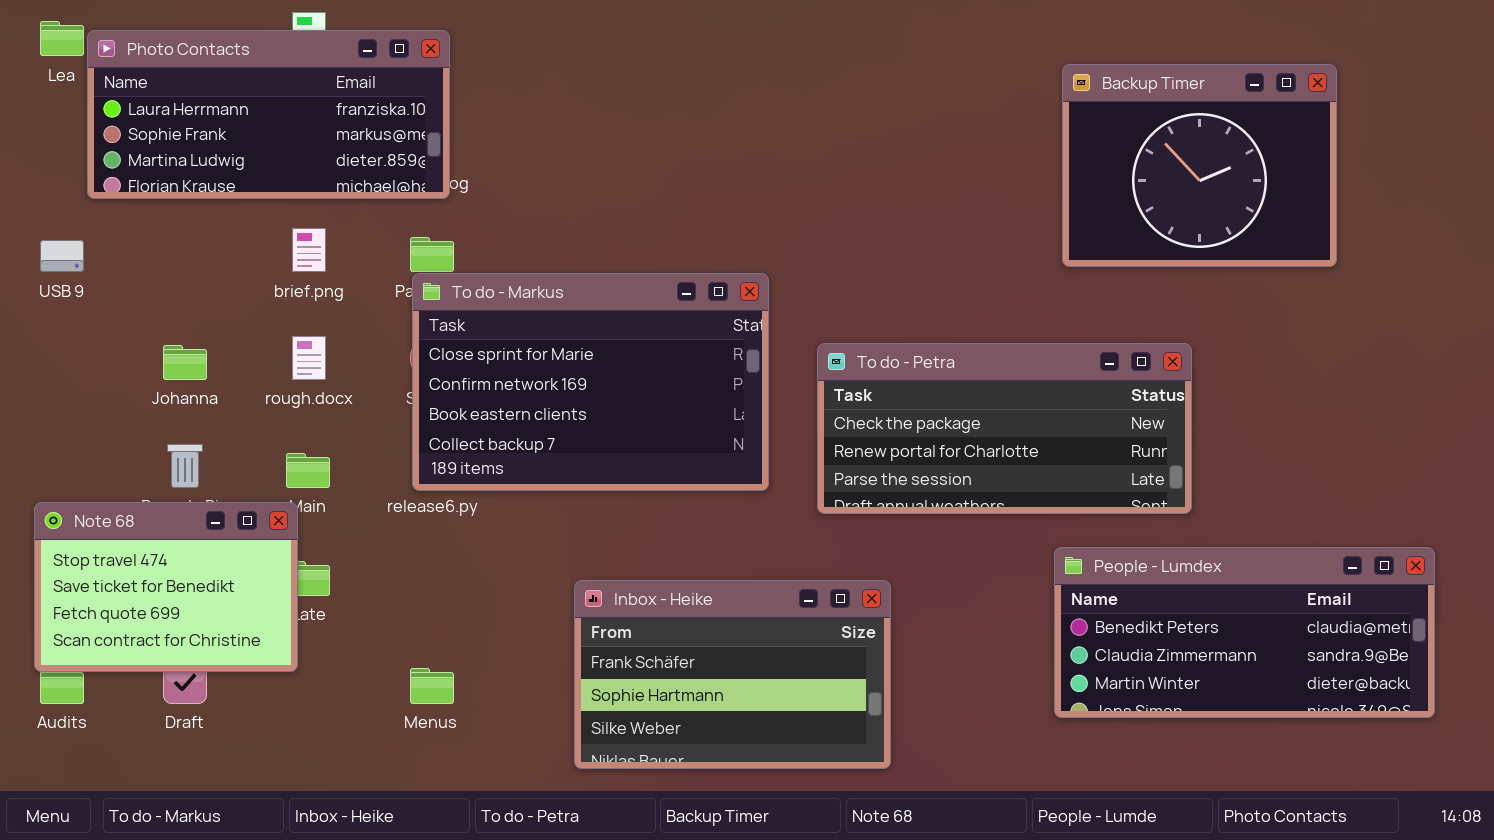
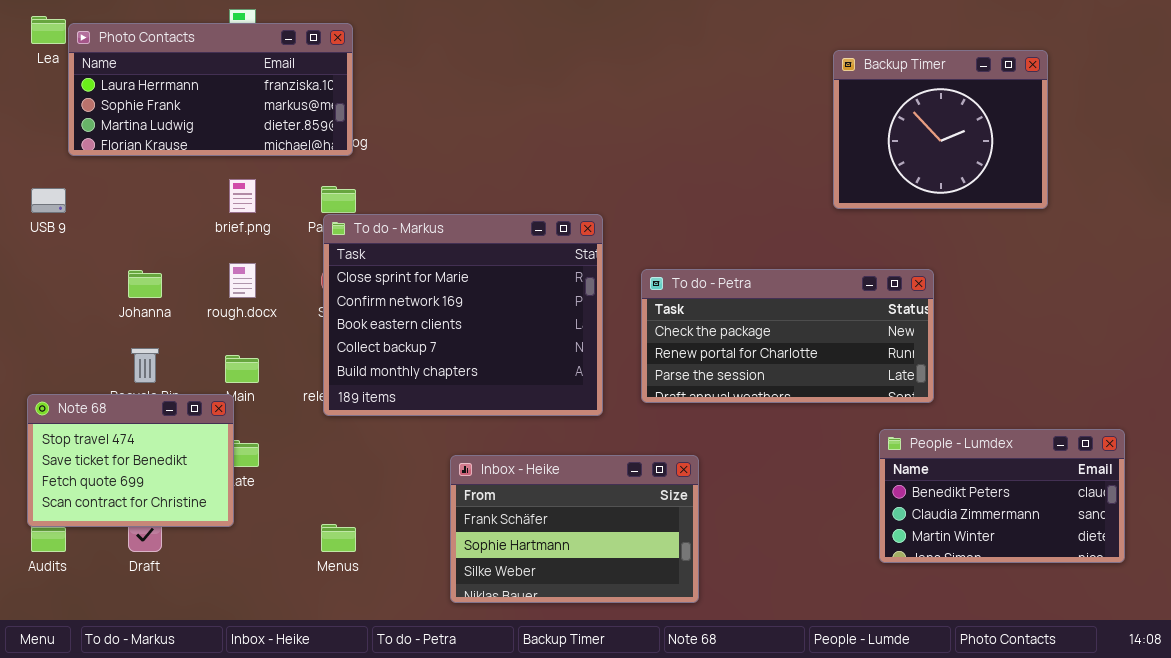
To do - Markus: [412,273,769,491] -> [323,214,603,416], resized
People - Lumdex: [1054,547,1435,718] -> [879,429,1125,563], resized

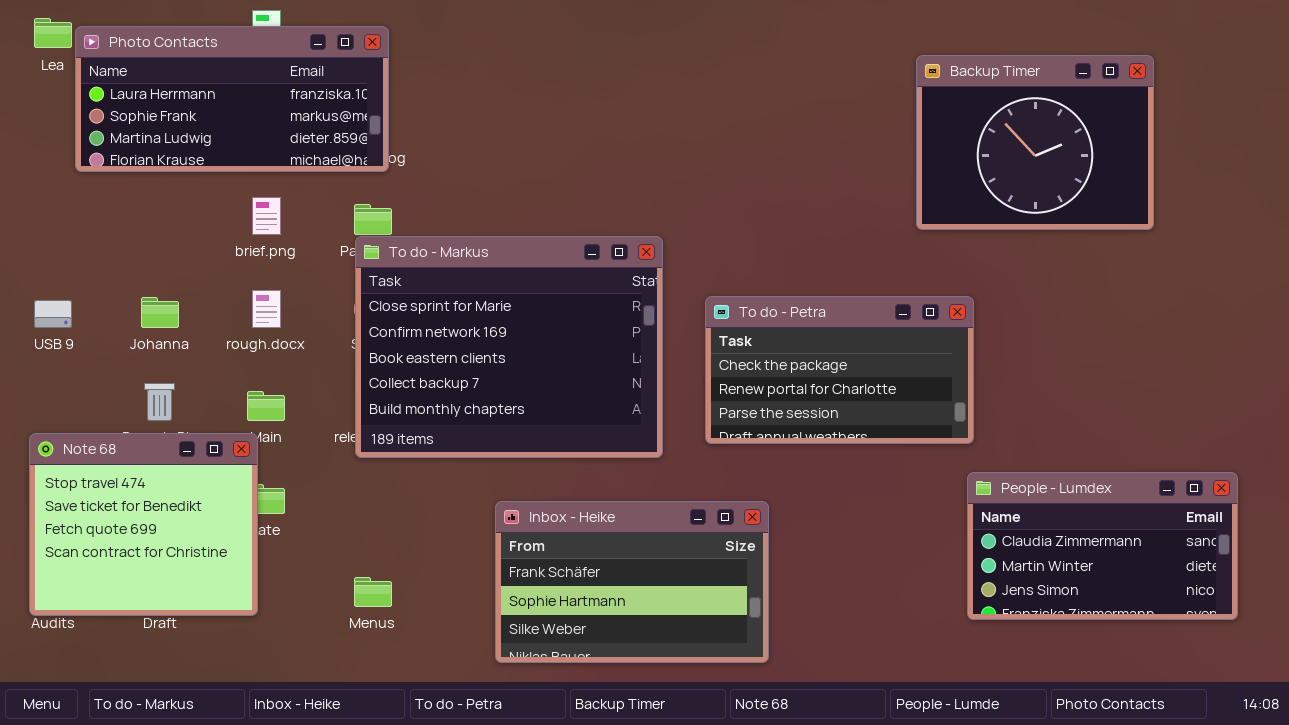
USB 9: [31,188,66,213] -> [34,300,72,328], moved
To do - Petra: [641,269,934,403] -> [705,296,974,444], resized
Note 68: [27,394,234,527] -> [29,433,258,616], resized
People - Lumdex: [879,429,1125,563] -> [967,472,1238,620], scrolled down 1 row

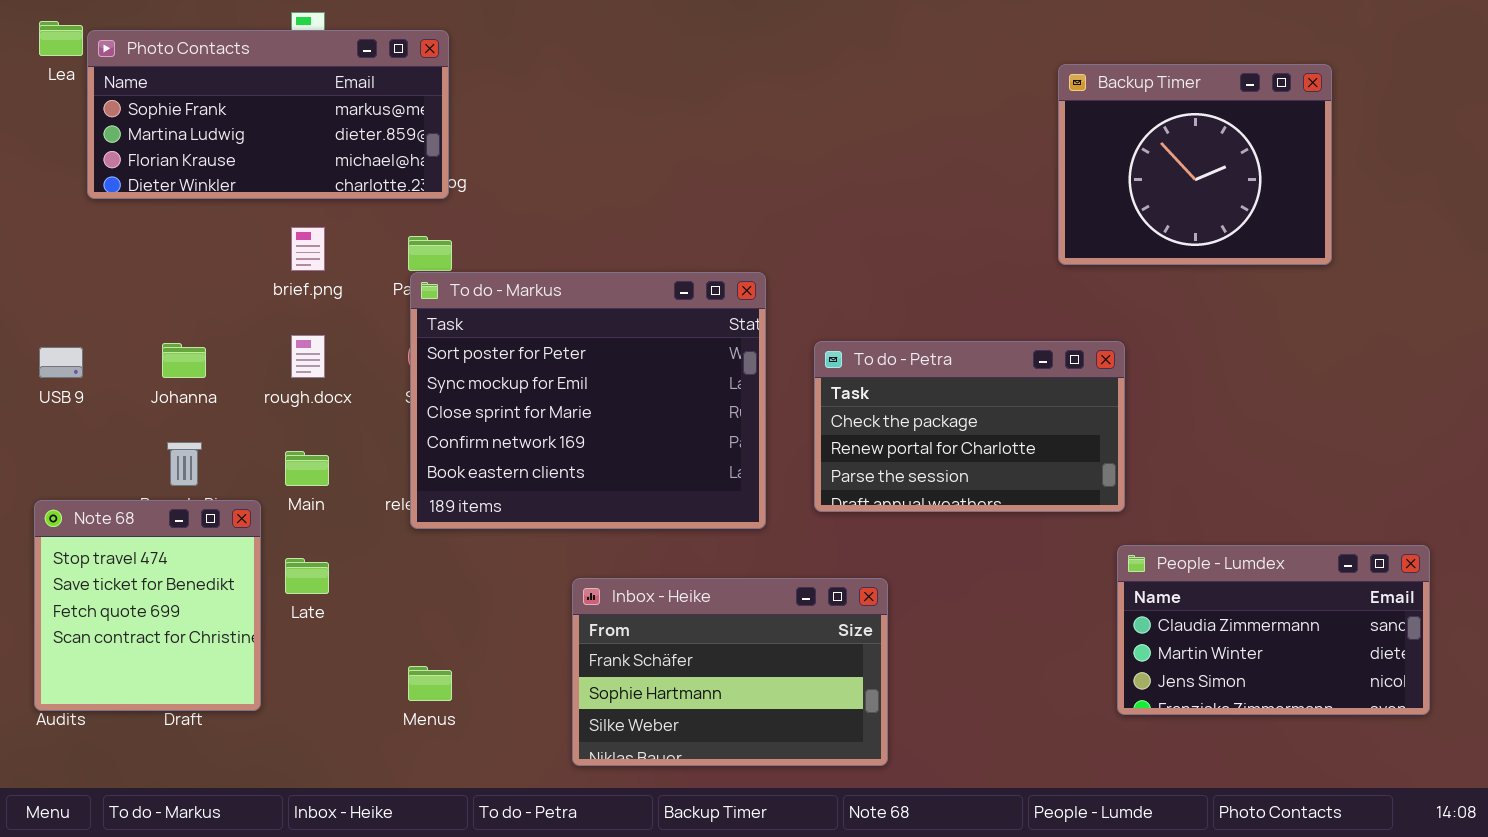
Photo Contacts: [75,26,389,172] -> [87,30,449,199], scrolled down 1 row
To do - Markus: [355,236,663,458] -> [410,272,766,529], scrolled up 2 rows
Note 68: [29,433,258,616] -> [34,500,261,711], resized

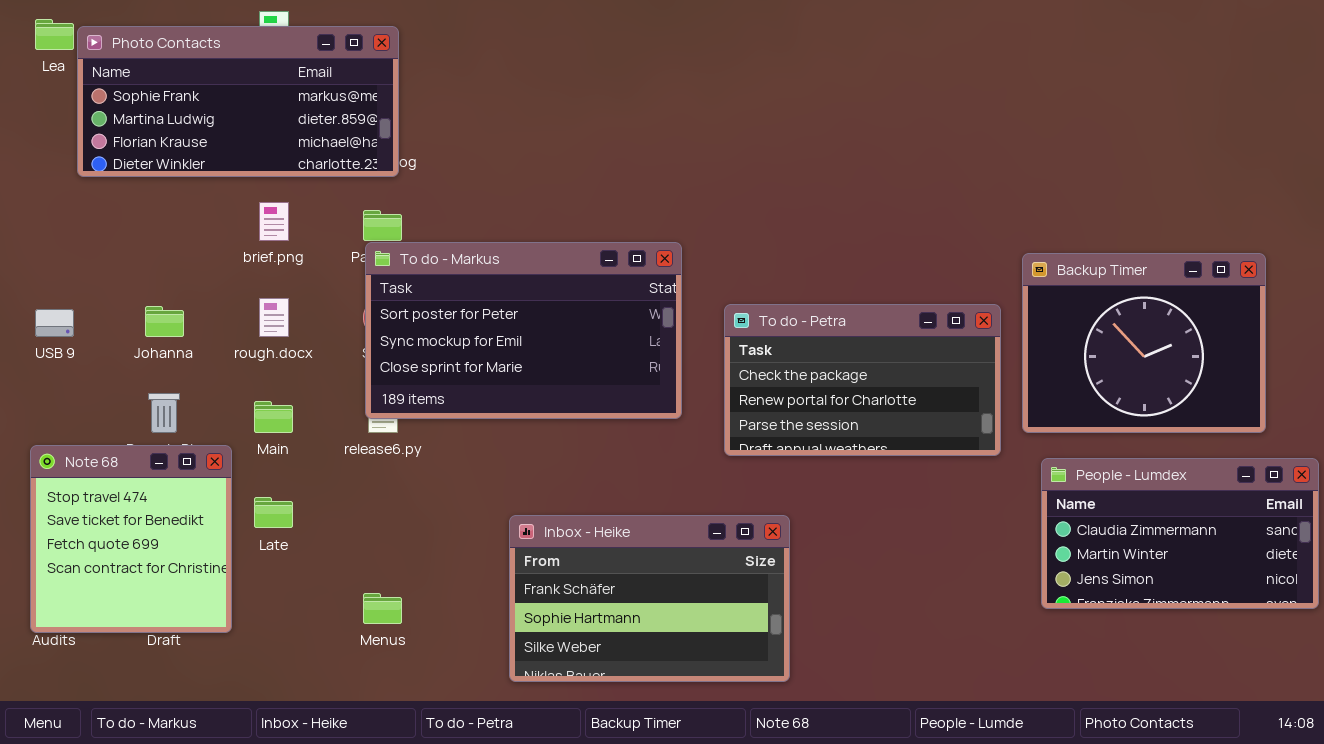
Backup Timer: [1058,64,1332,265] -> [1022,253,1266,433], moved
To do - Markus: [410,272,766,529] -> [365,242,682,419], resized
People - Lumdex: [1117,545,1430,715] -> [1041,458,1319,609], moved

